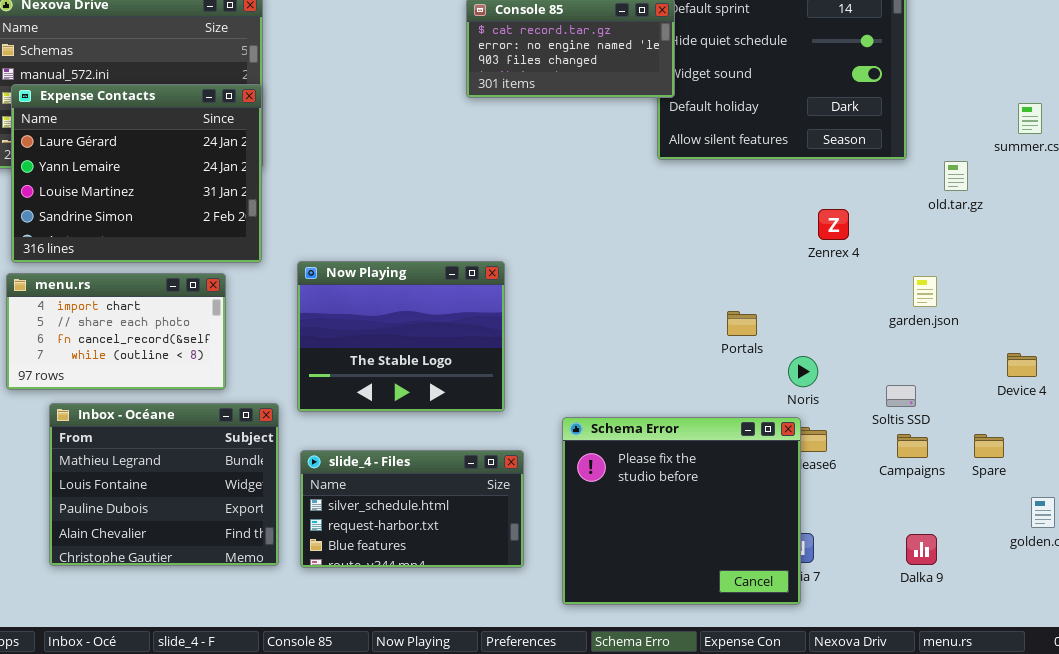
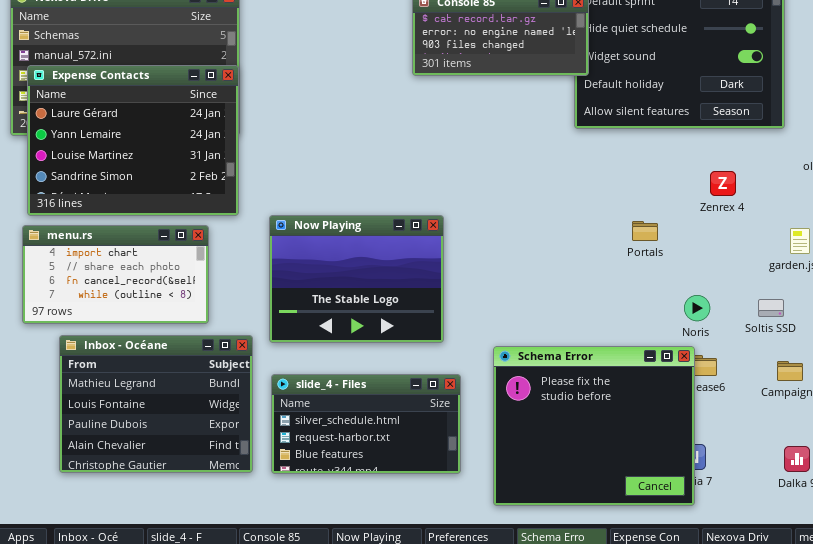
Portals: [727,311,757,336] -> [632,221,658,241], moved
Soltis SSD: [886,385,916,407] -> [758,299,784,317], moved

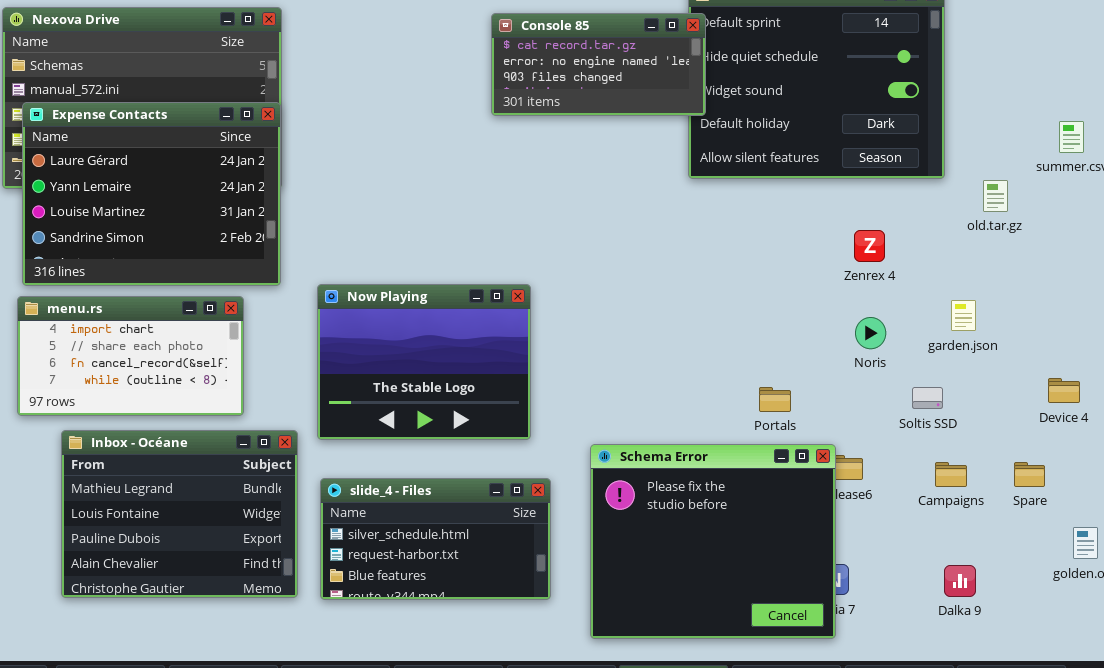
Portals: [632,221,658,241] -> [759,387,791,412], moved
Noris: [684,295,710,321] -> [855,317,886,349], moved

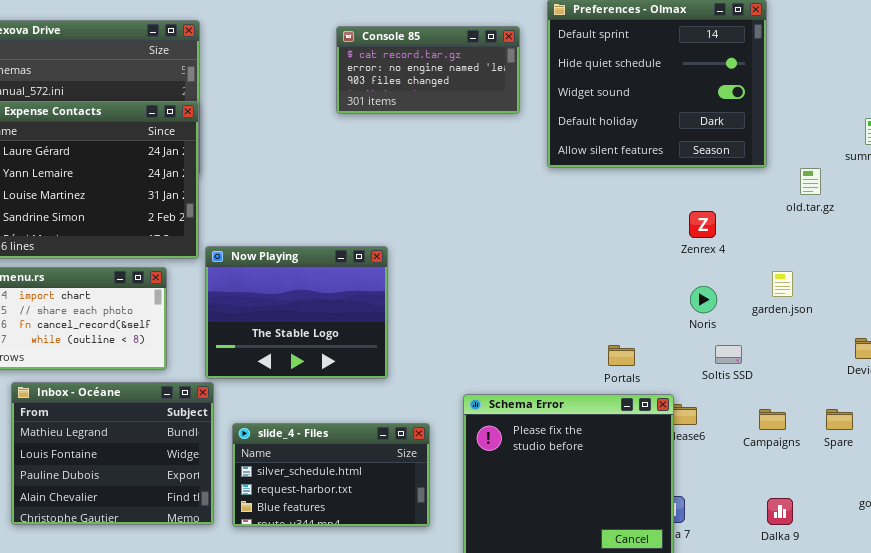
Console 85: [491,13,706,116] -> [336,26,520,114], moved
Now Playing: [317,284,531,440] -> [205,246,388,379], moved
Soltis SSD: [912,387,943,409] -> [715,345,742,364], moved

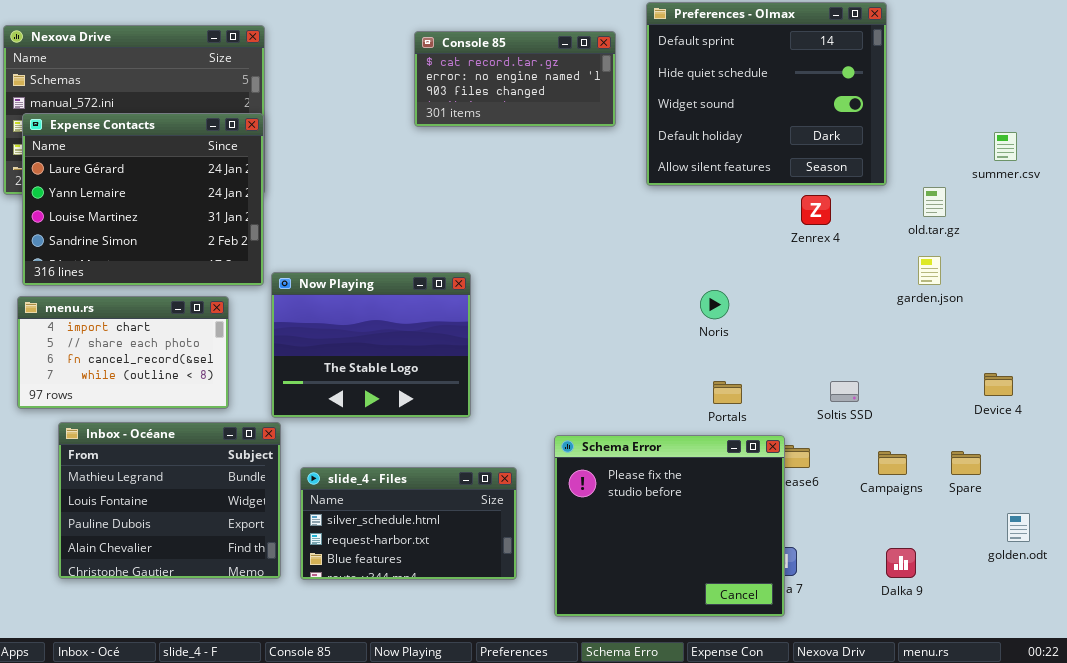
Zenrex 4: [689,211,716,238] -> [801,195,831,225], moved
garden.json: [772,271,793,297] -> [918,256,941,285], moved
Noris: [690,286,717,313] -> [700,290,729,319], moved

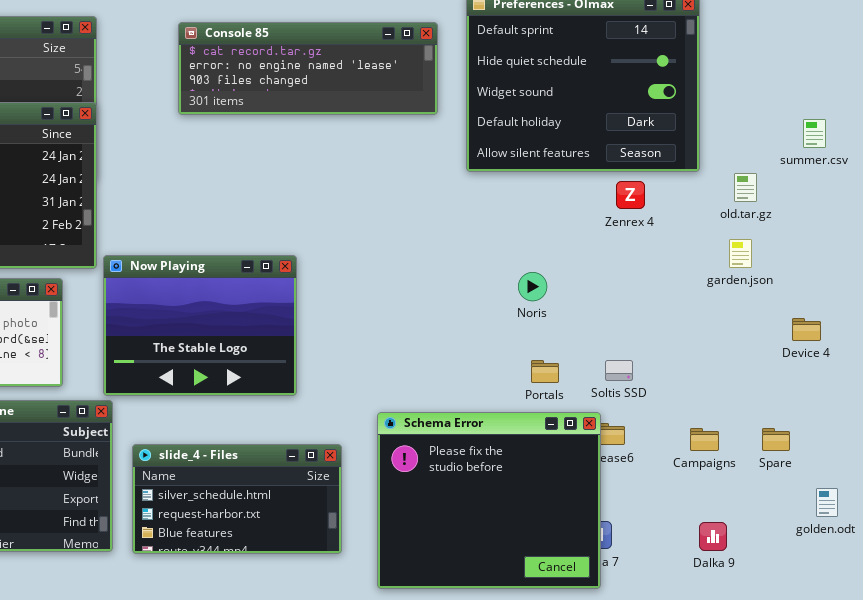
Console 85: [414,31,616,127] -> [178,22,438,115], resized
Device 4: [984,373,1013,396] -> [792,318,821,341], moved
Soltis SSD: [830,381,859,402] -> [605,360,633,381], moved

